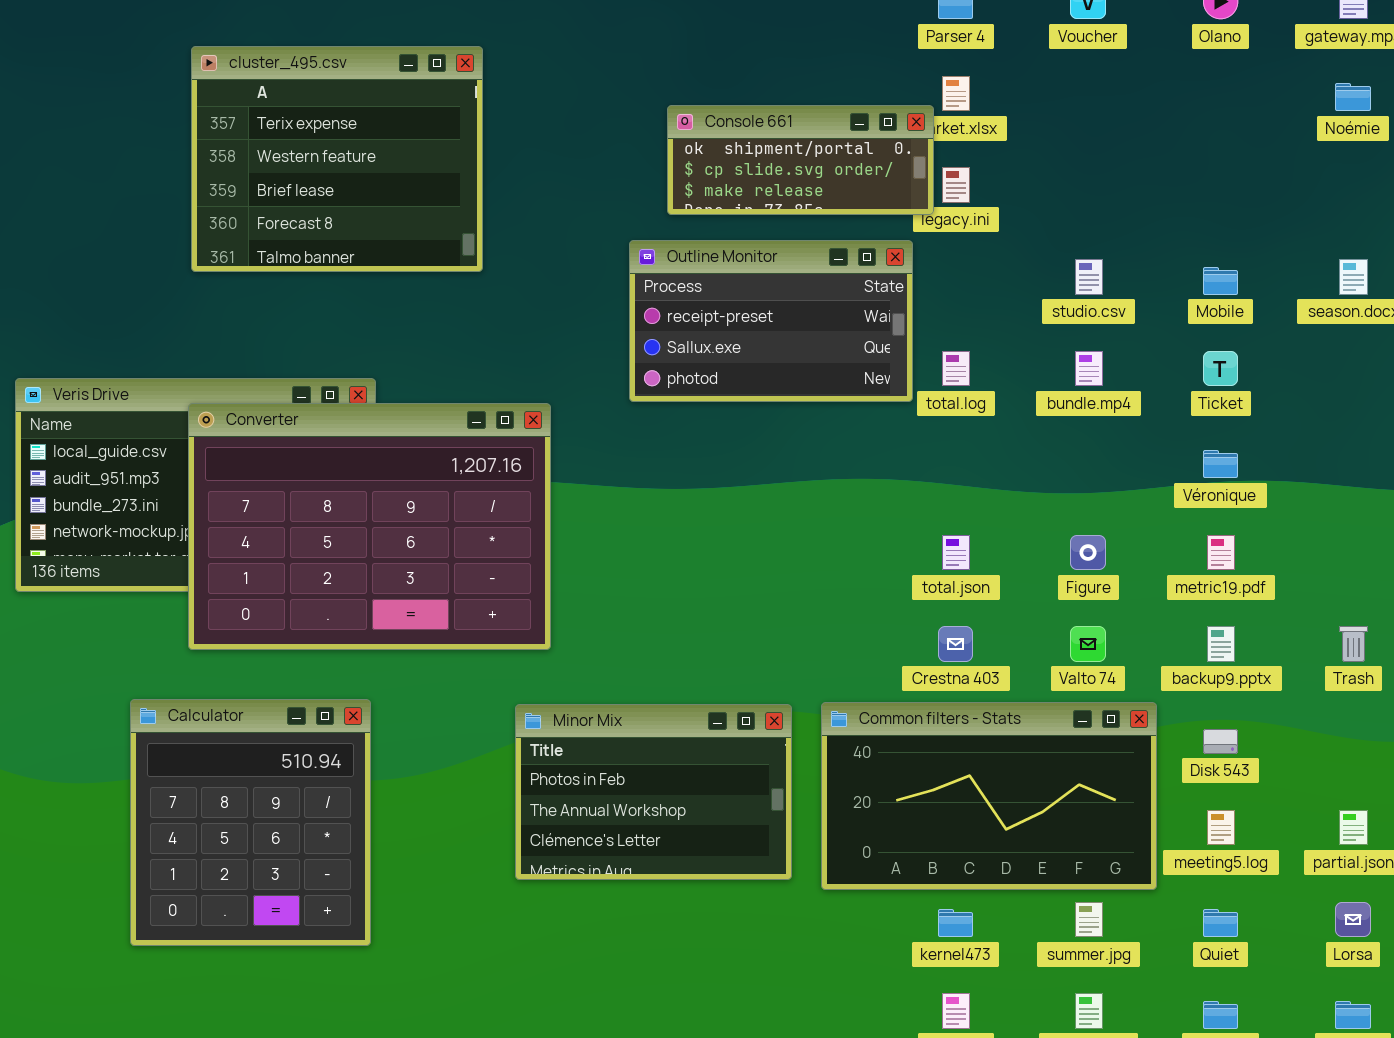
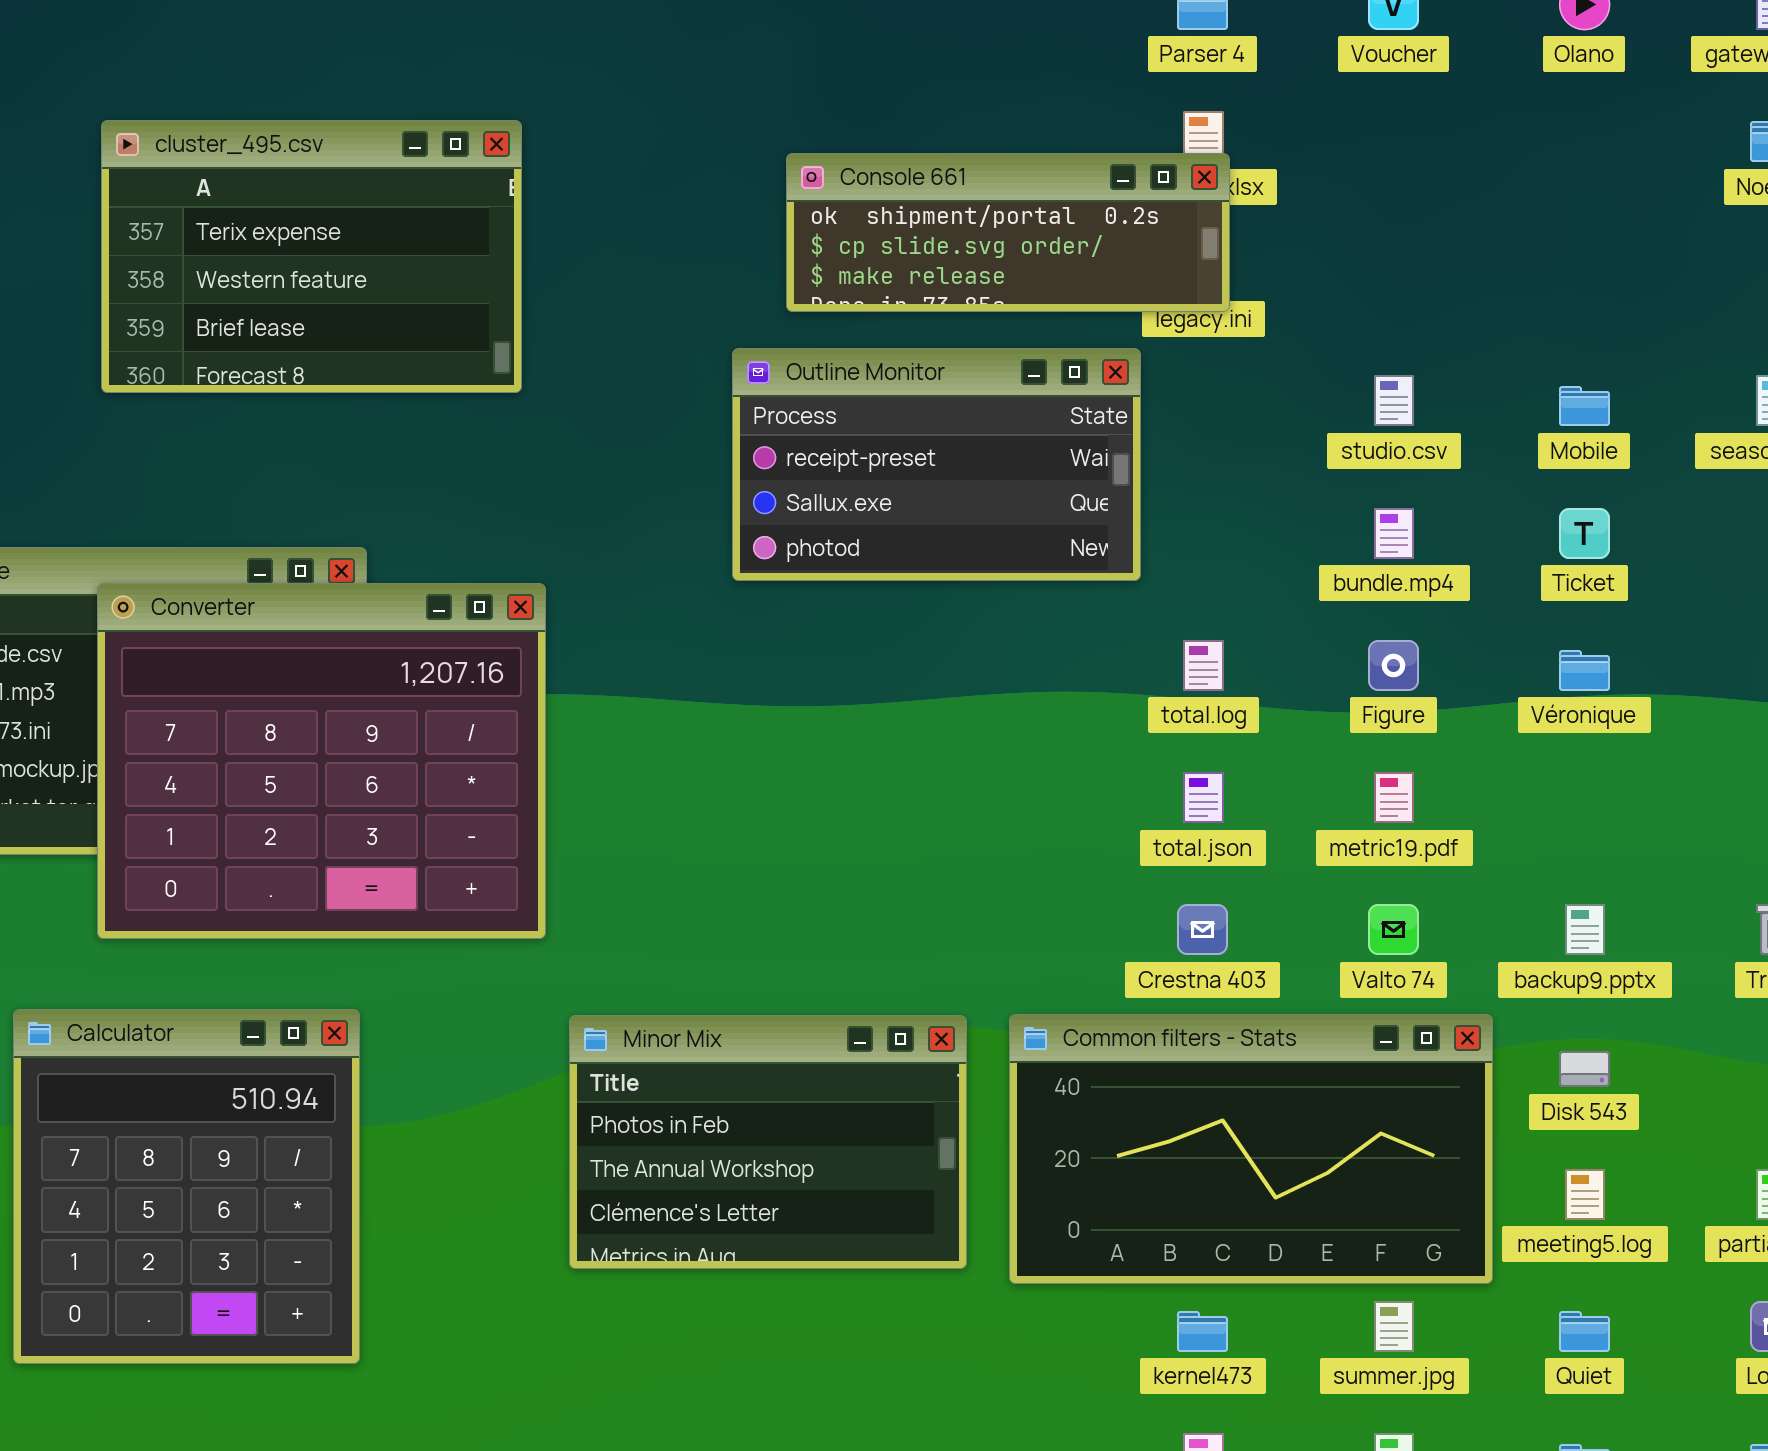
cluster_495.csv: [191,46,483,272] -> [101,120,522,393], resized
Console 661: [667,105,934,215] -> [786,153,1230,312], resized
total.log: [942,351,970,386] -> [1183,640,1224,691], moved
Converter: [188,403,551,650] -> [97,583,546,939], resized
Figure: [1070,535,1106,570] -> [1368,640,1419,691], moved
metric19.pdf: [1207,535,1235,570] -> [1374,772,1414,823], moved

